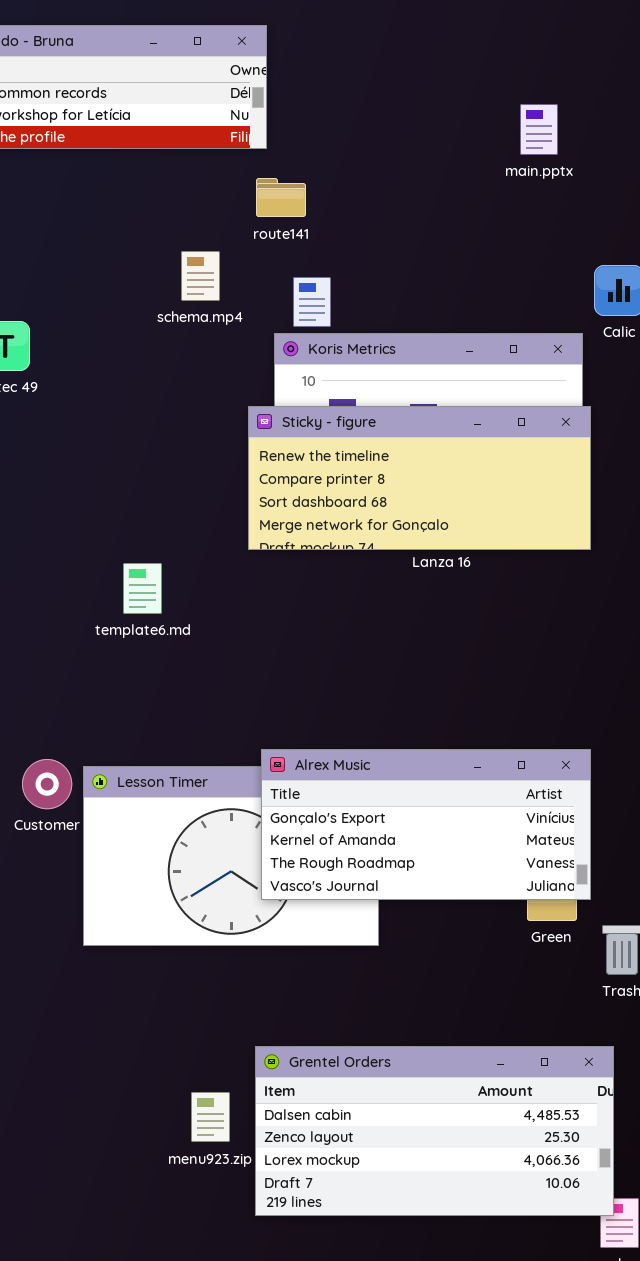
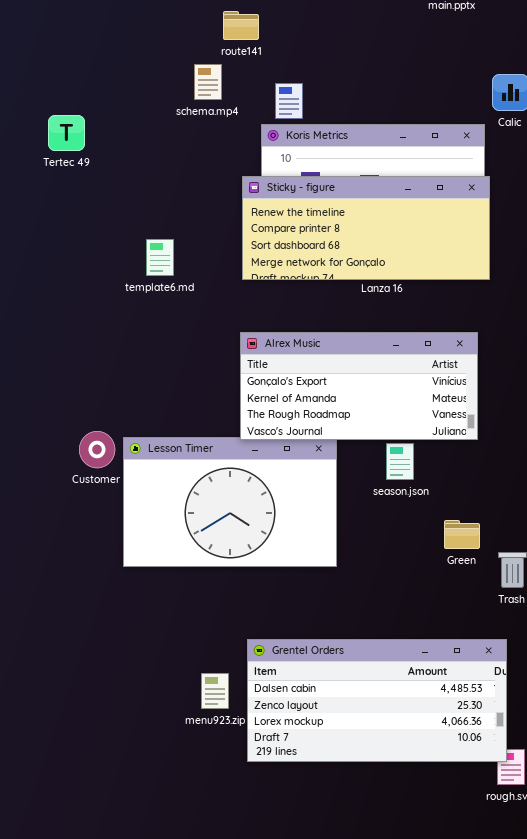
route141: [256,178,306,217] -> [223,11,259,40], moved
template6.md: [123,563,162,614] -> [146,239,174,276], moved
Alrex Music: [261,749,591,900] -> [240,332,478,440], moved

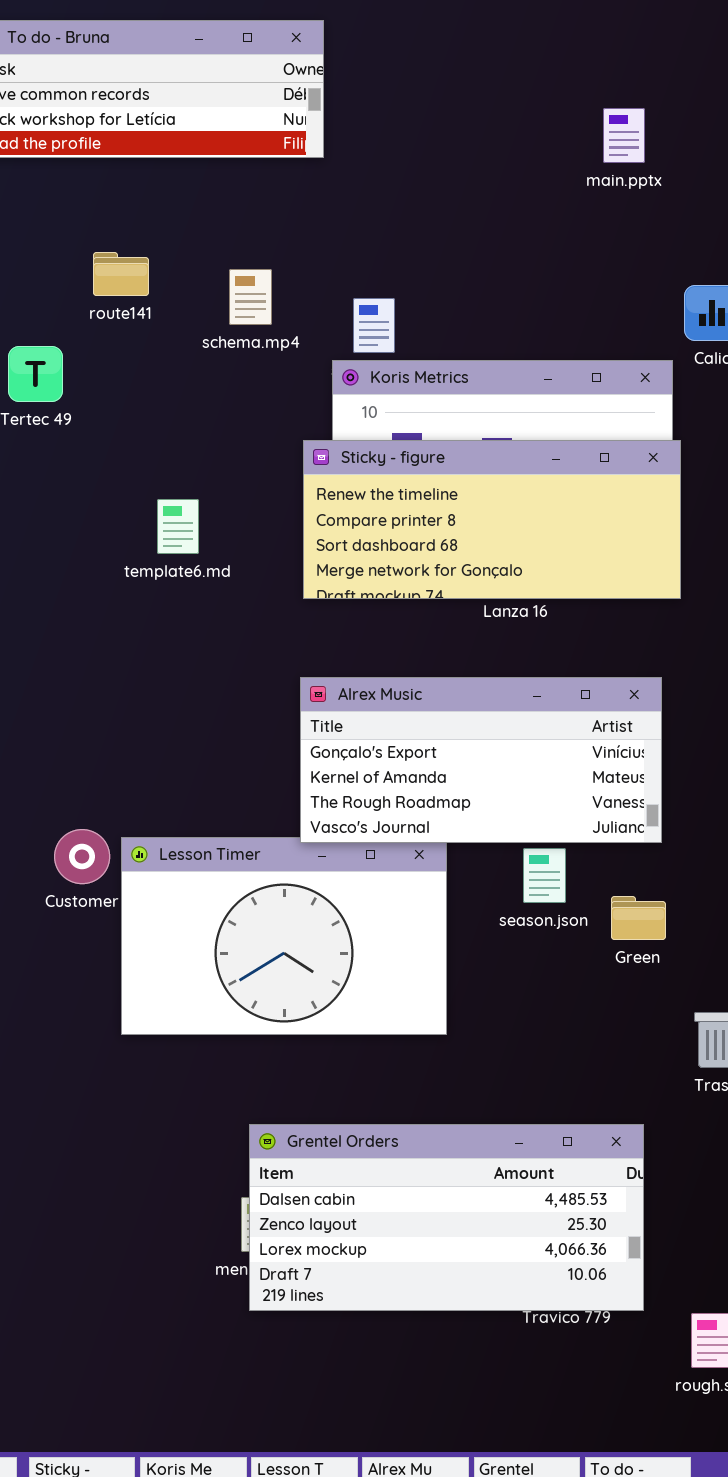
route141: [223,11,259,40] -> [93,252,149,296], moved
template6.md: [146,239,174,276] -> [157,499,199,554], moved
Green: [444,520,480,549] -> [611,896,666,940], moved
Grentel Orders: [247,639,507,762] -> [249,1124,644,1311], moved

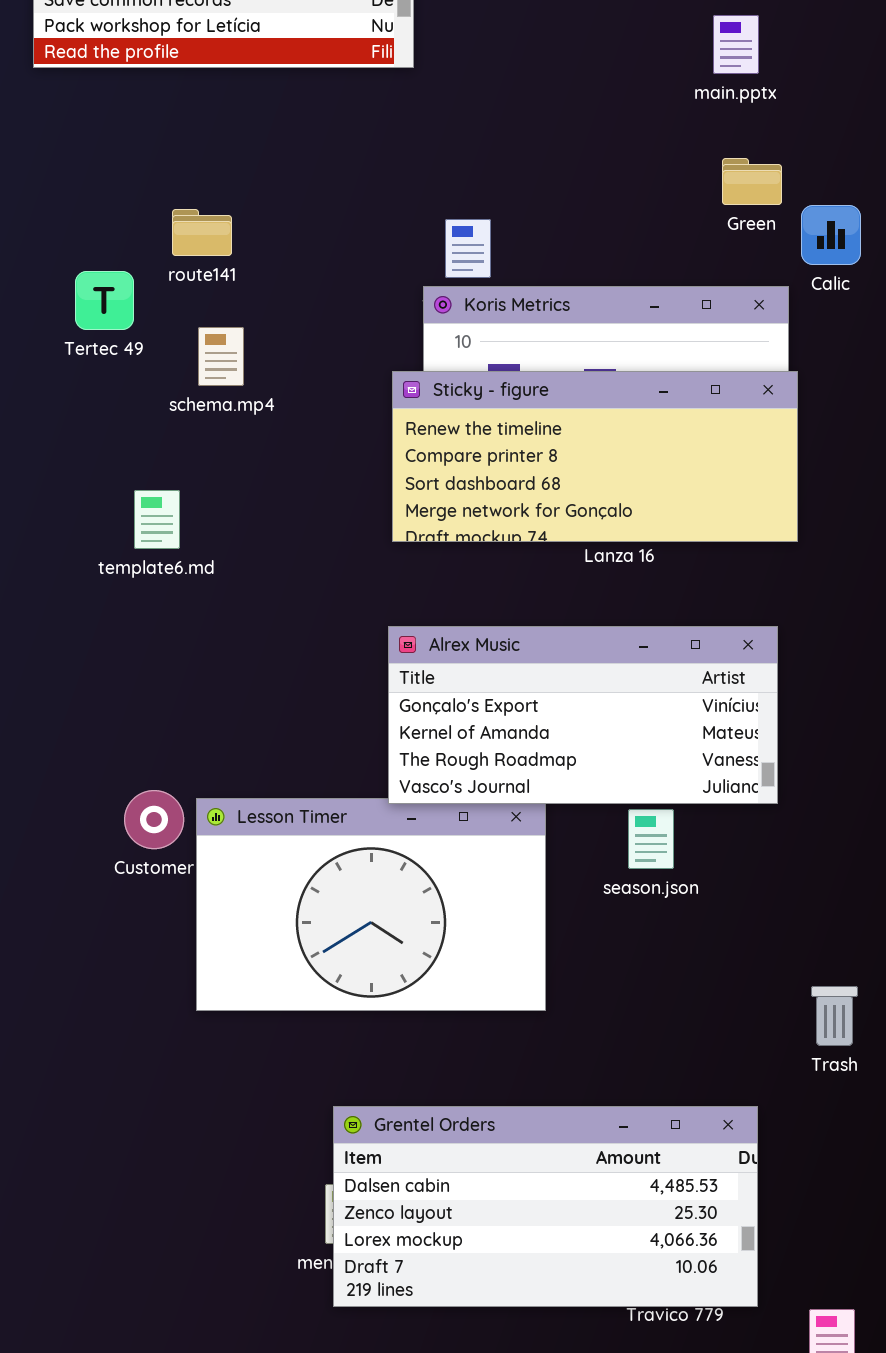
route141: [93,252,149,296] -> [172,209,232,256], moved
schema.mp4: [229,269,272,325] -> [198,327,244,386], moved
template6.md: [157,499,199,554] -> [134,490,180,549], moved
Green: [611,896,666,940] -> [722,158,782,205], moved

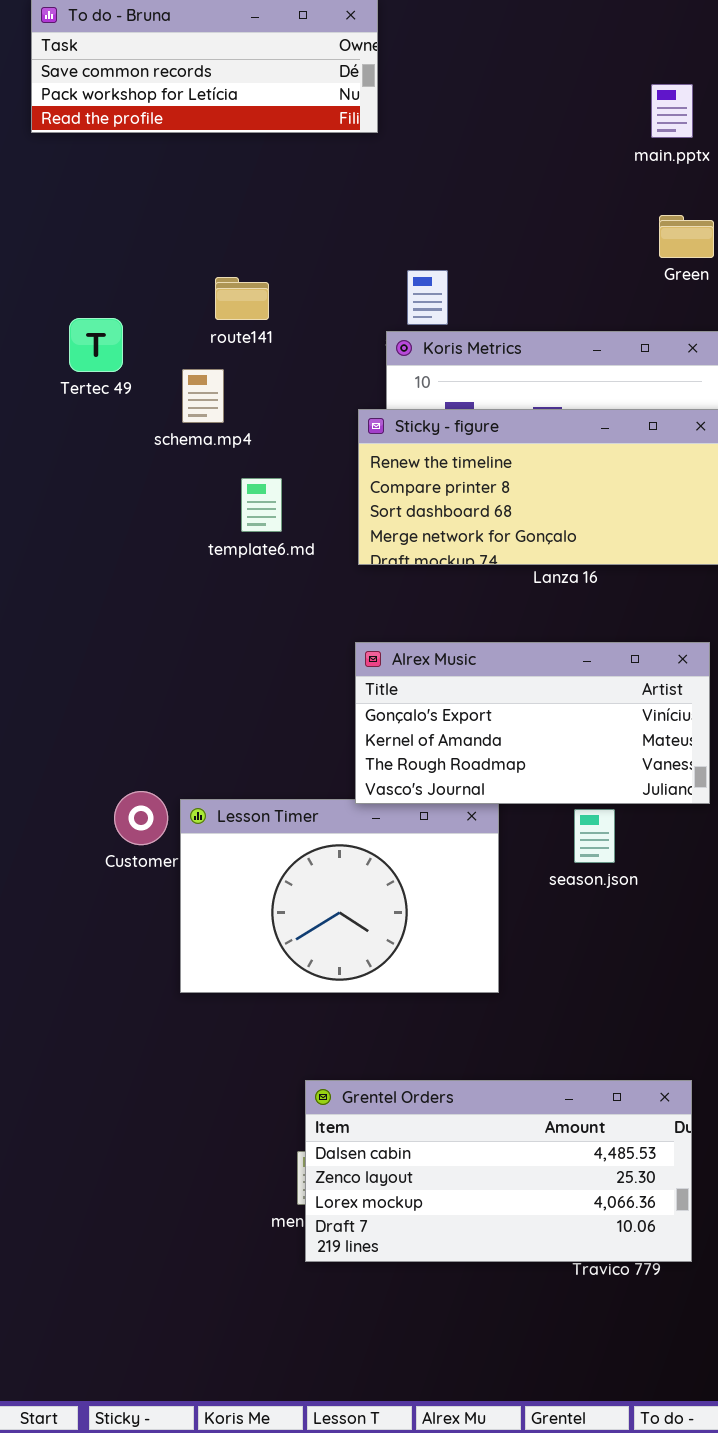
route141: [172,209,232,256] -> [215,277,269,320], moved
template6.md: [134,490,180,549] -> [241,478,282,532], moved

